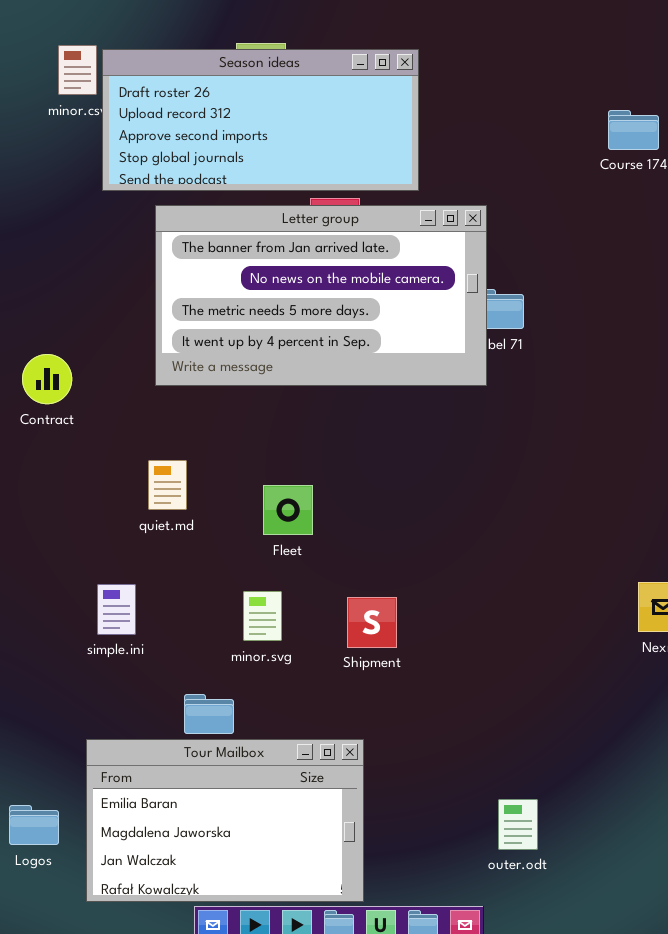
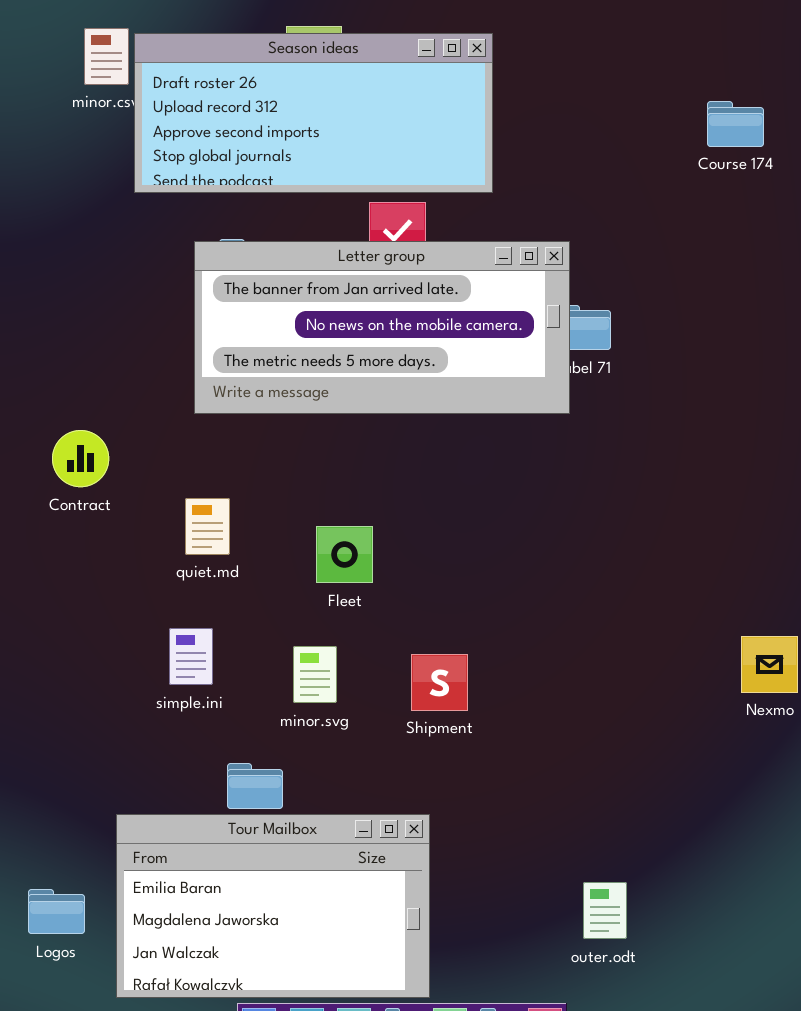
Letter group: [155,205,487,386] -> [194,241,570,414], resized
Contract: [22,354,72,404] -> [52,430,109,487], moved
simple.ini: [97,584,136,635] -> [169,628,213,685], moved

